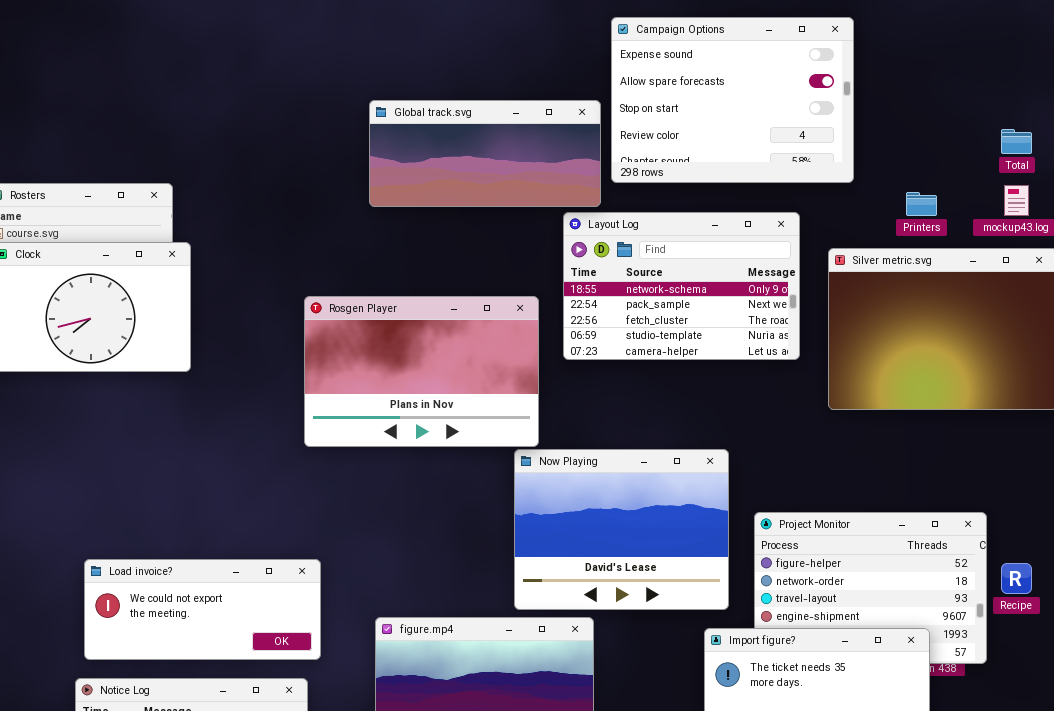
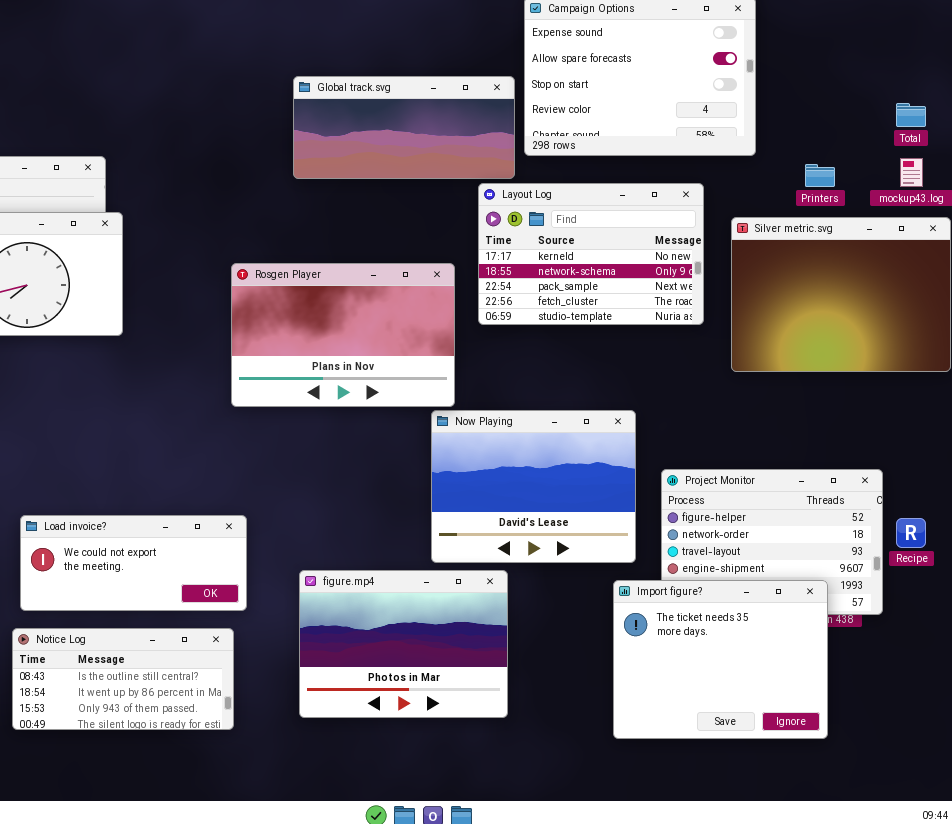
Layout Log: [563,212,800,360] -> [478,183,704,325], scrolled up 1 row

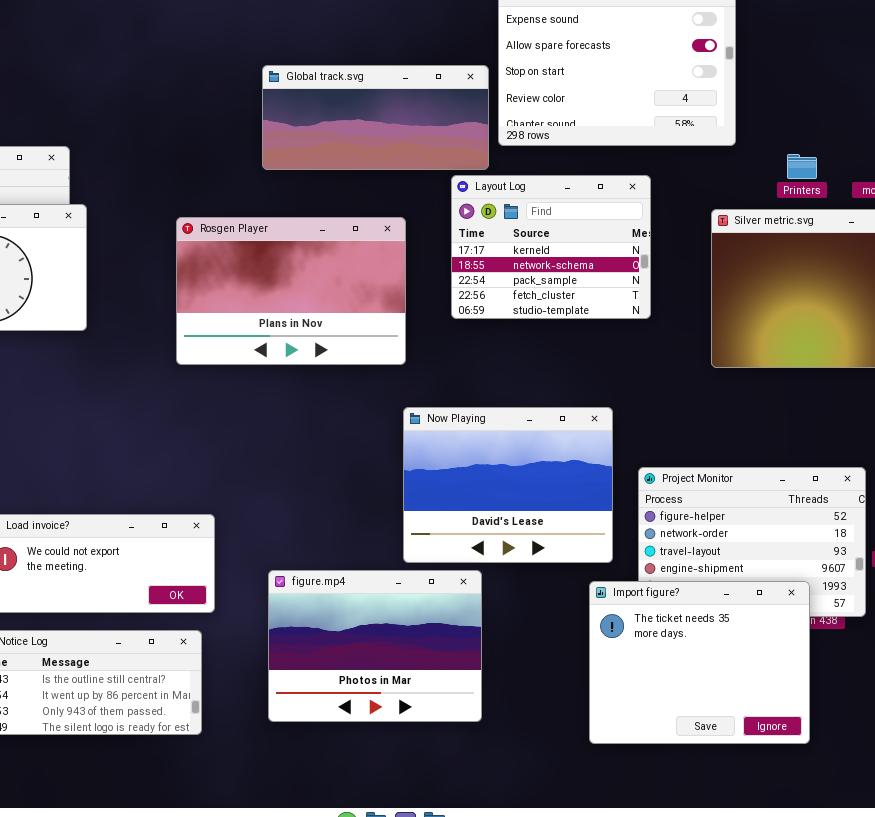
Layout Log: [478,183,704,325] -> [451,175,651,319], resized
Rosgen Player: [231,263,455,407] -> [176,217,406,365], moved

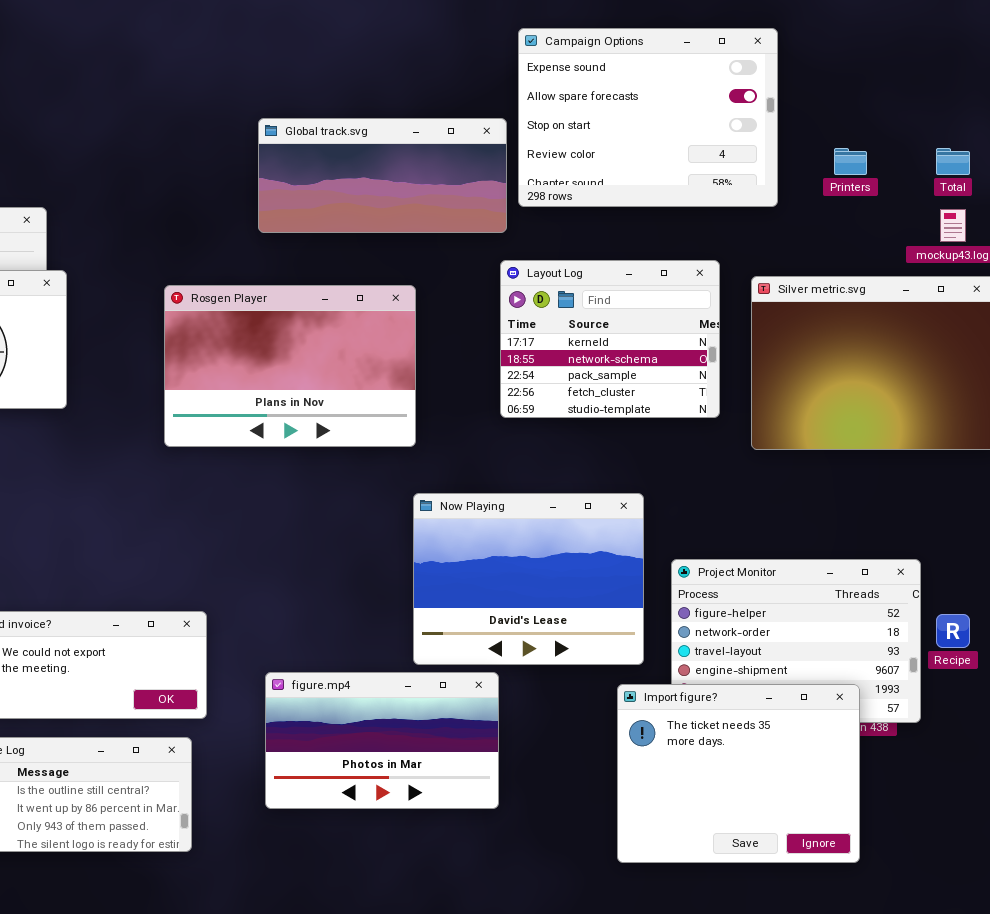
Printers: [787,154,817,179] -> [834,148,867,175], moved
Layout Log: [451,175,651,319] -> [500,260,720,418], moved
figure.mp4: [268,570,482,722] -> [265,672,499,809], resized

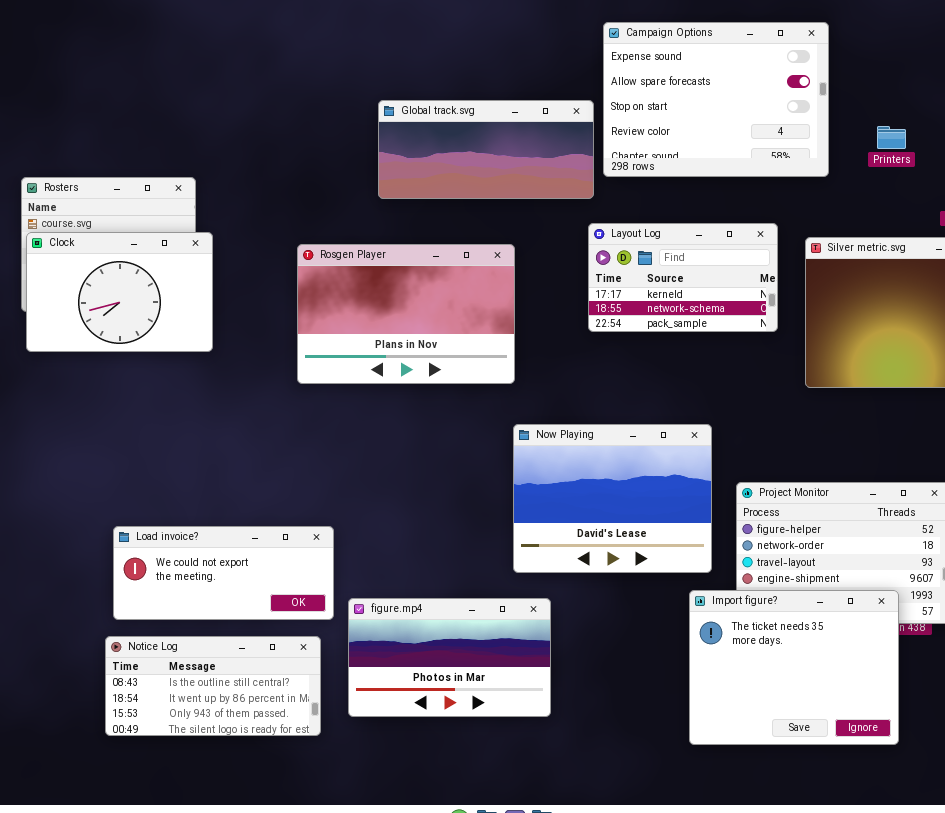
Layout Log: [500,260,720,418] -> [588,223,778,332], resized
figure.mp4: [265,672,499,809] -> [348,598,551,717], moved

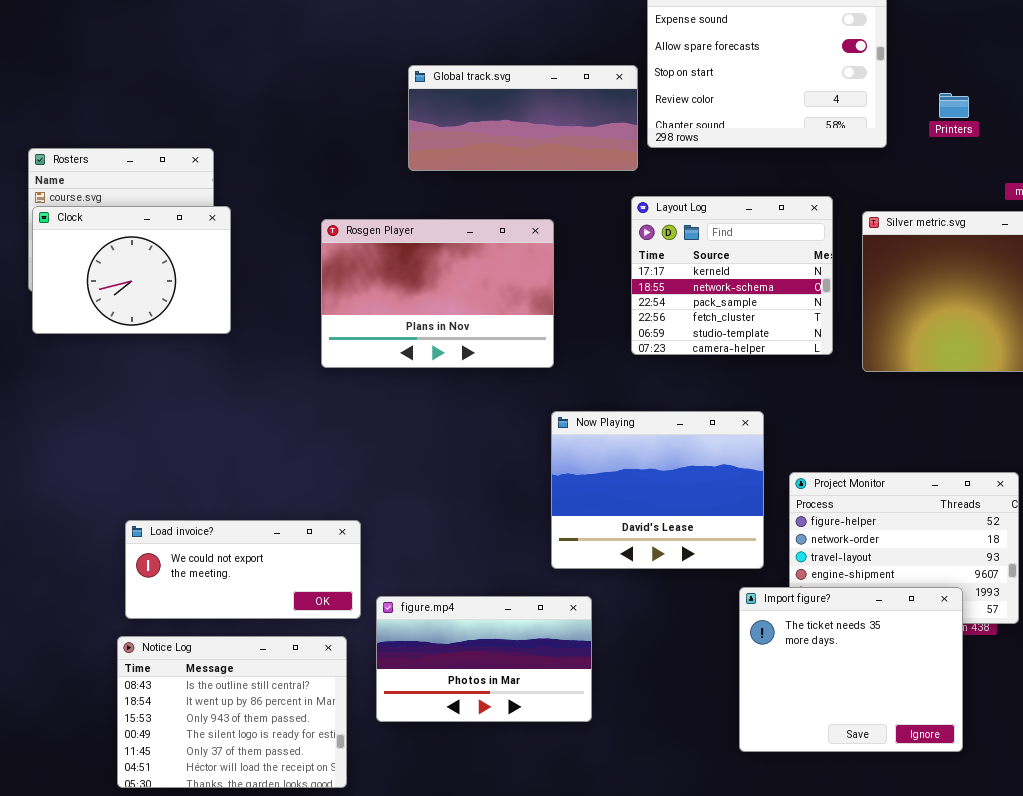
Layout Log: [588,223,778,332] -> [631,196,833,355], resized
Notice Log: [105,636,321,736] -> [117,636,347,788], resized

